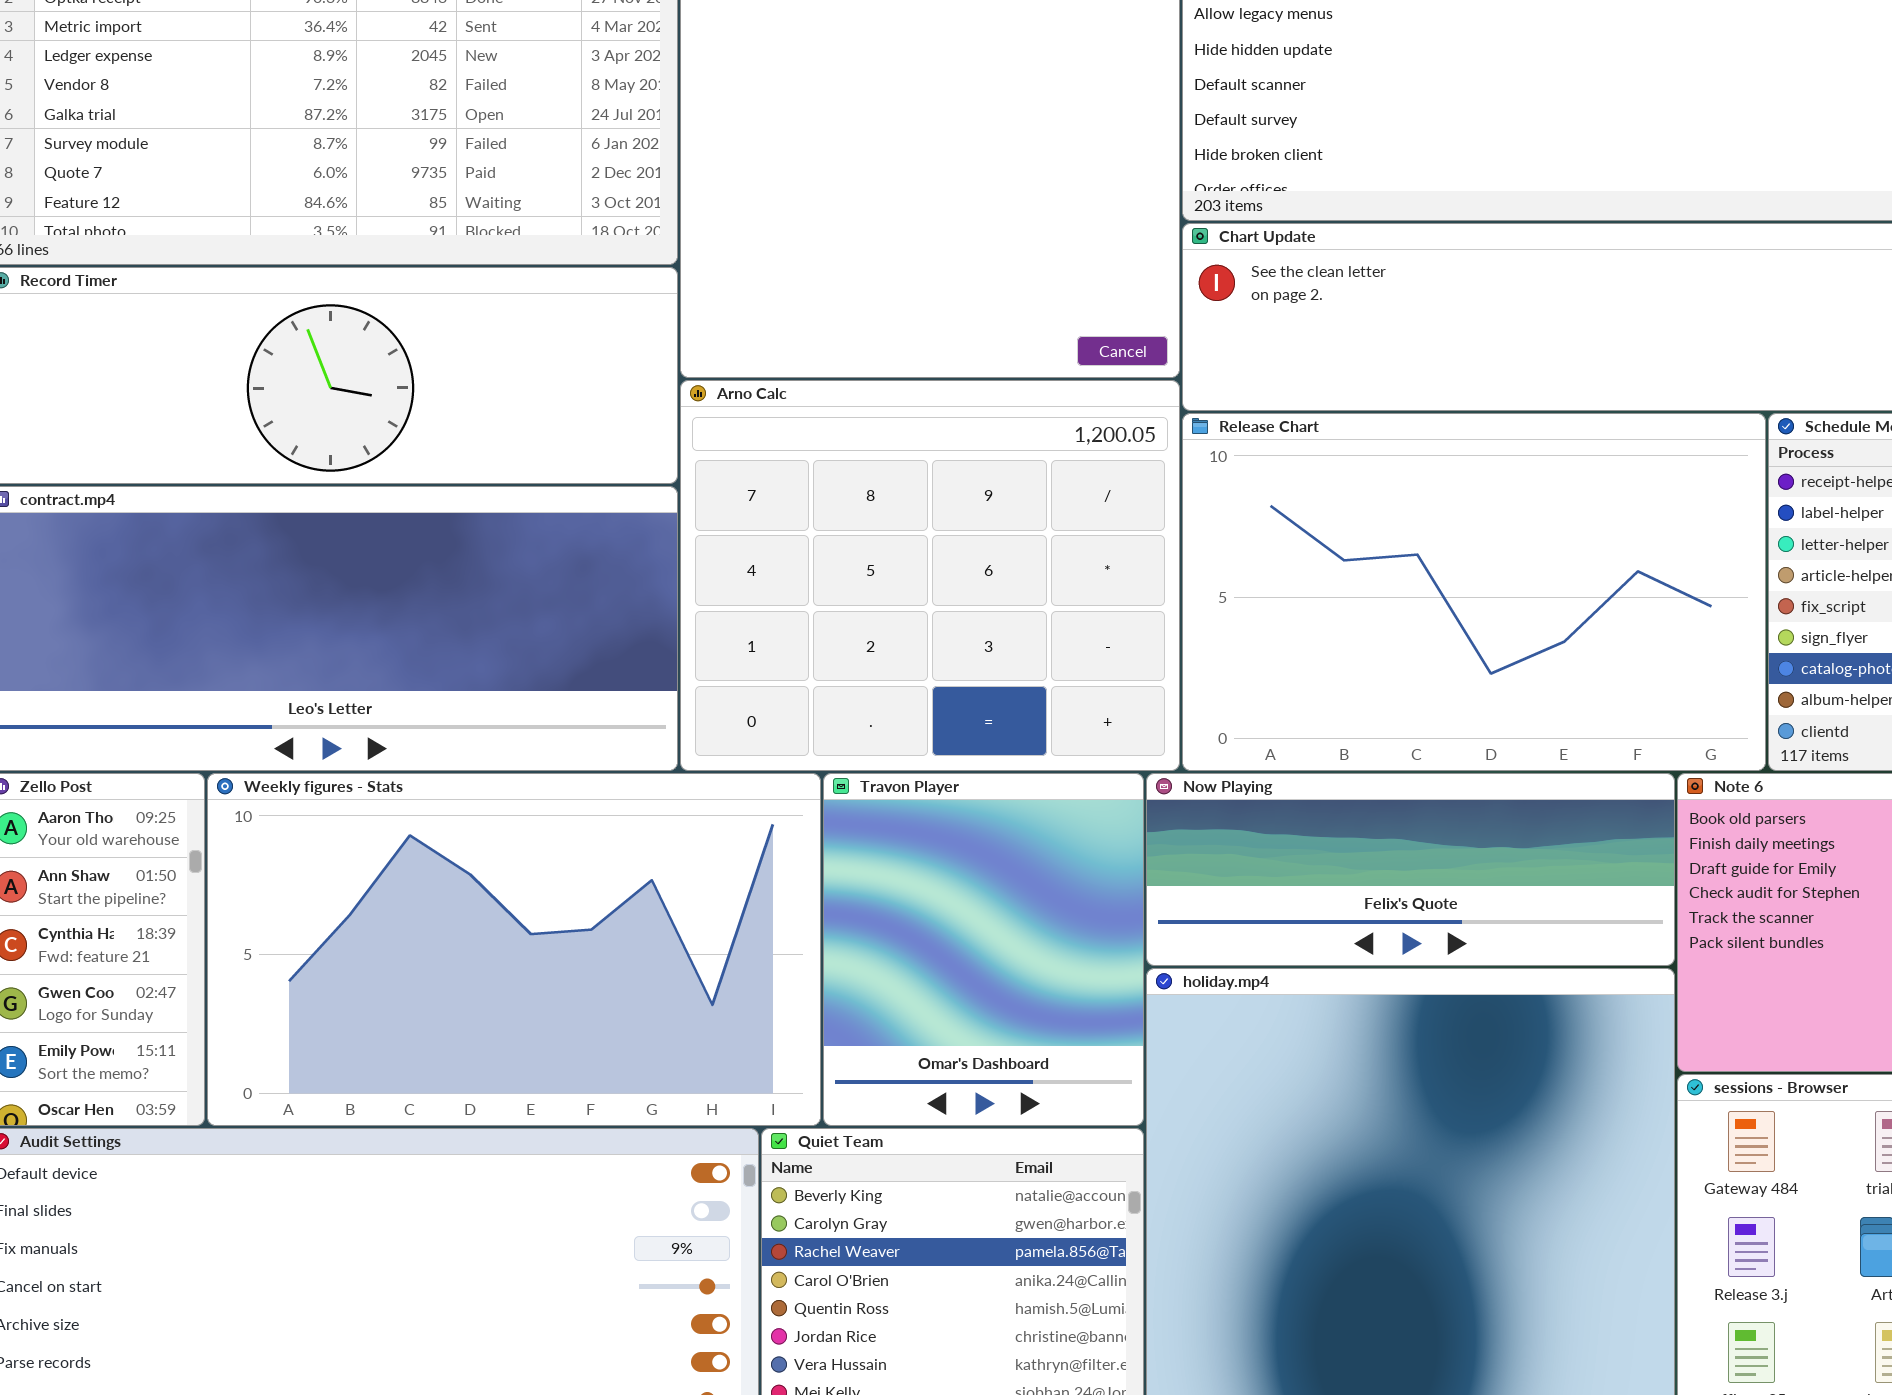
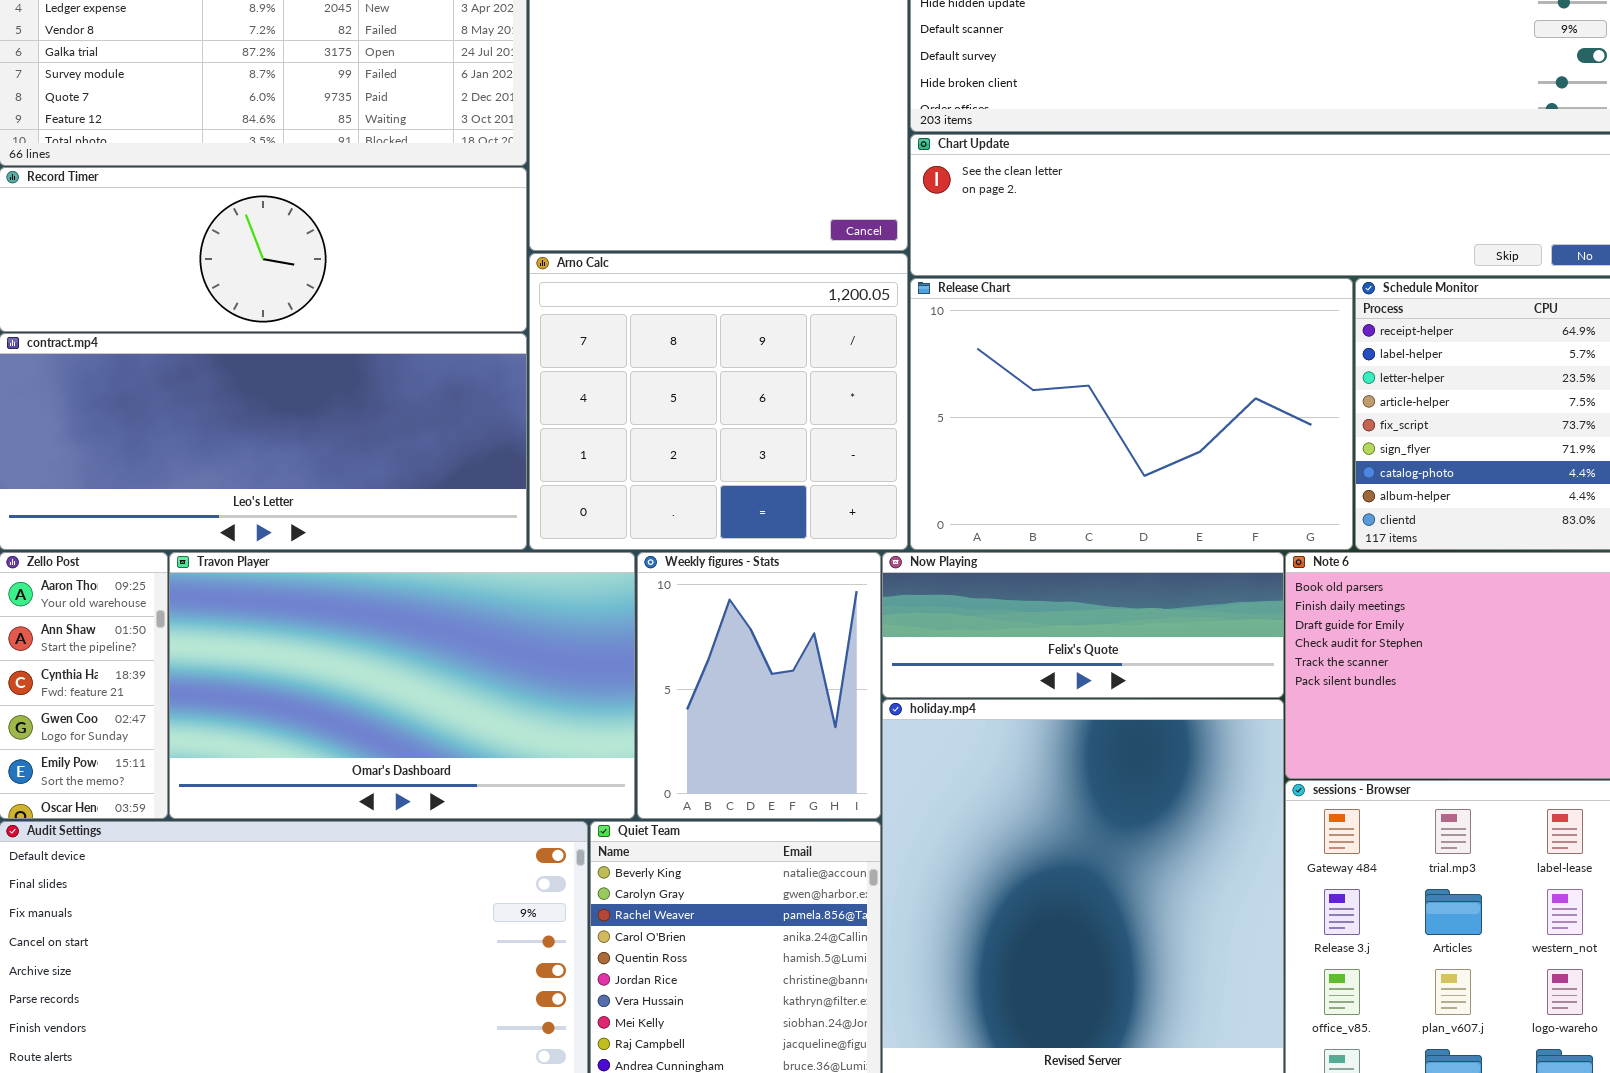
Weekly figures - Stats: [207,773,821,1126] -> [637,552,881,819], moved, resized
Travon Player: [823,773,1144,1126] -> [169,552,635,819], moved, resized

